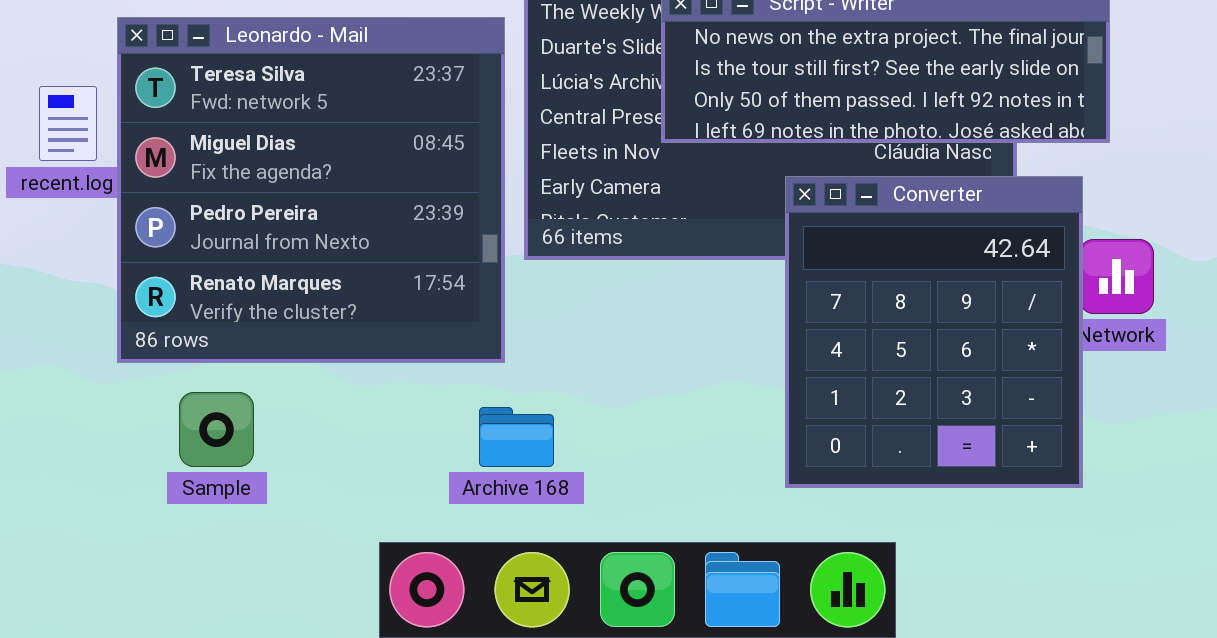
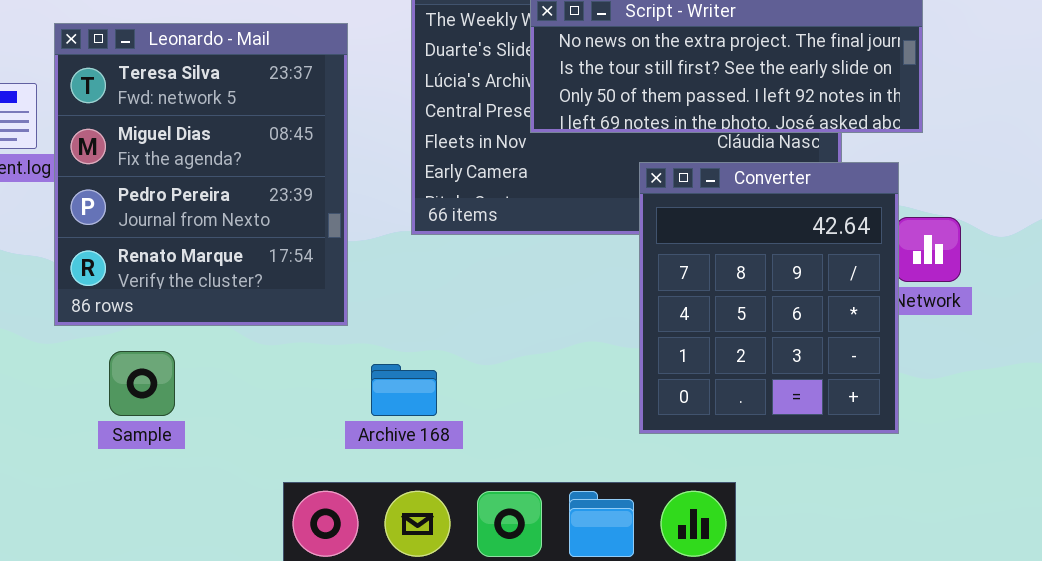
Leonardo - Mail: [117,17,505,363] -> [54,23,348,326], resized

